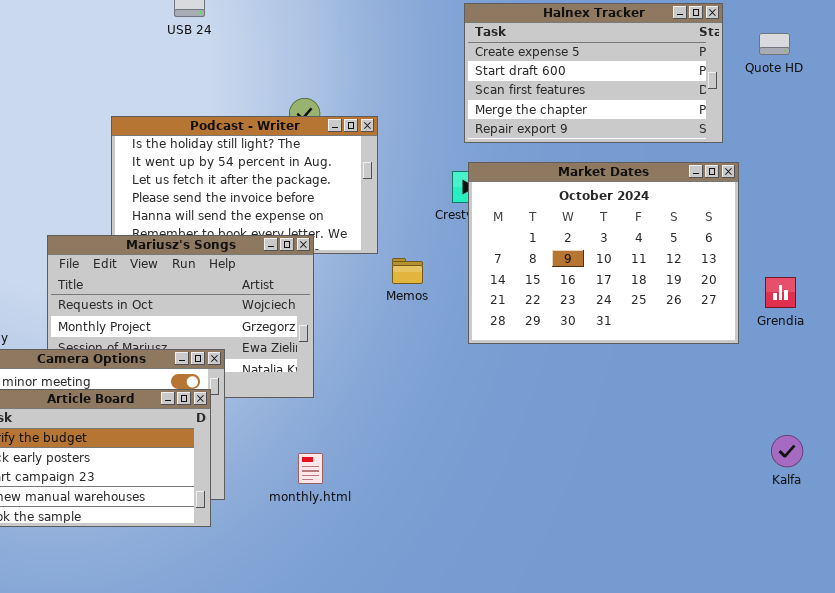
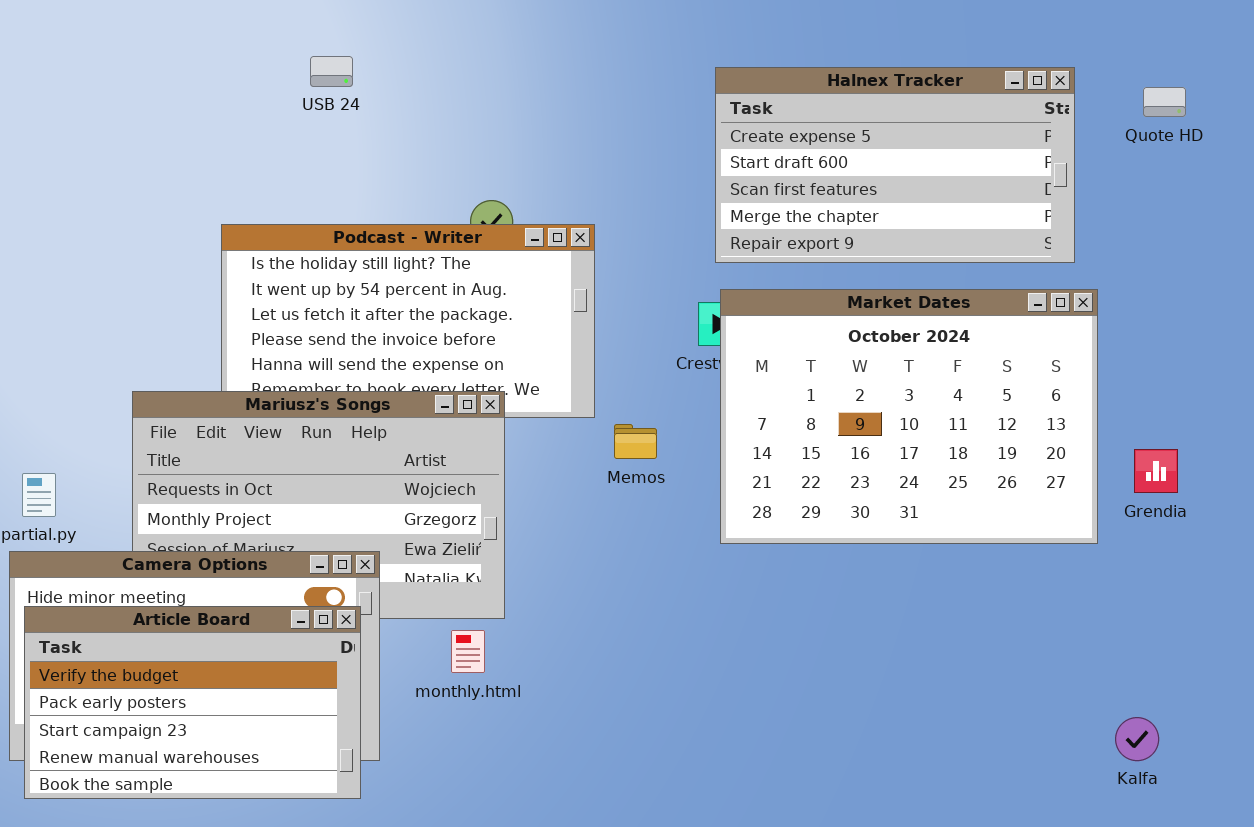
Quote HD: [759,33,790,55] -> [1143,87,1186,117], moved
Kalfa: [771,435,803,467] -> [1115,717,1159,761], moved
monthly.html: [298,453,323,484] -> [451,630,485,673], moved

